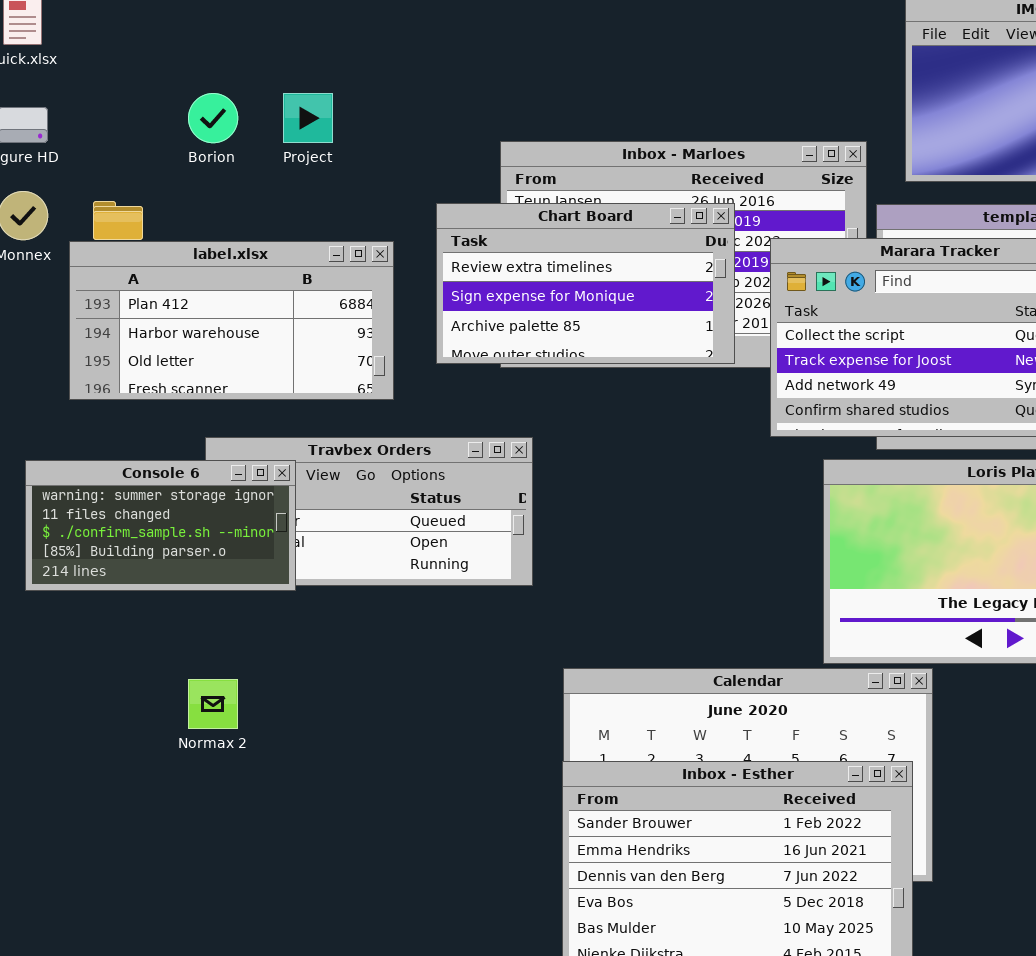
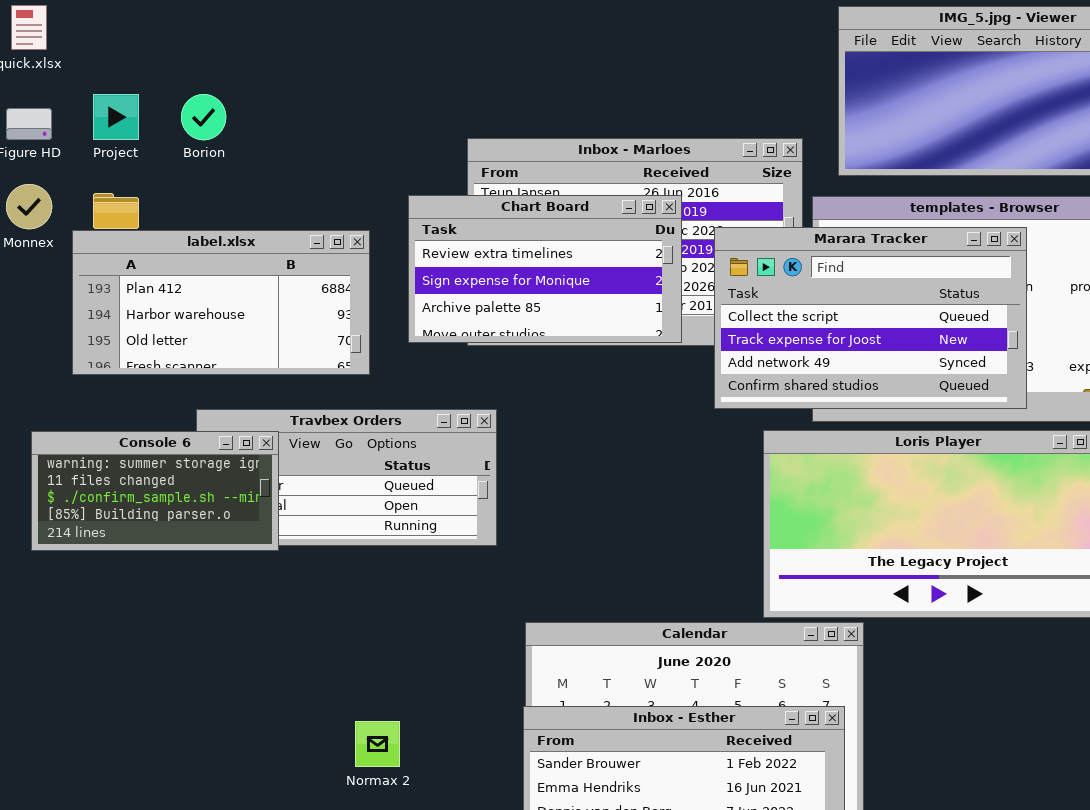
Project: [283,93,333,143] -> [93,94,139,140], moved
Normax 2: [188,679,238,729] -> [355,721,400,767], moved

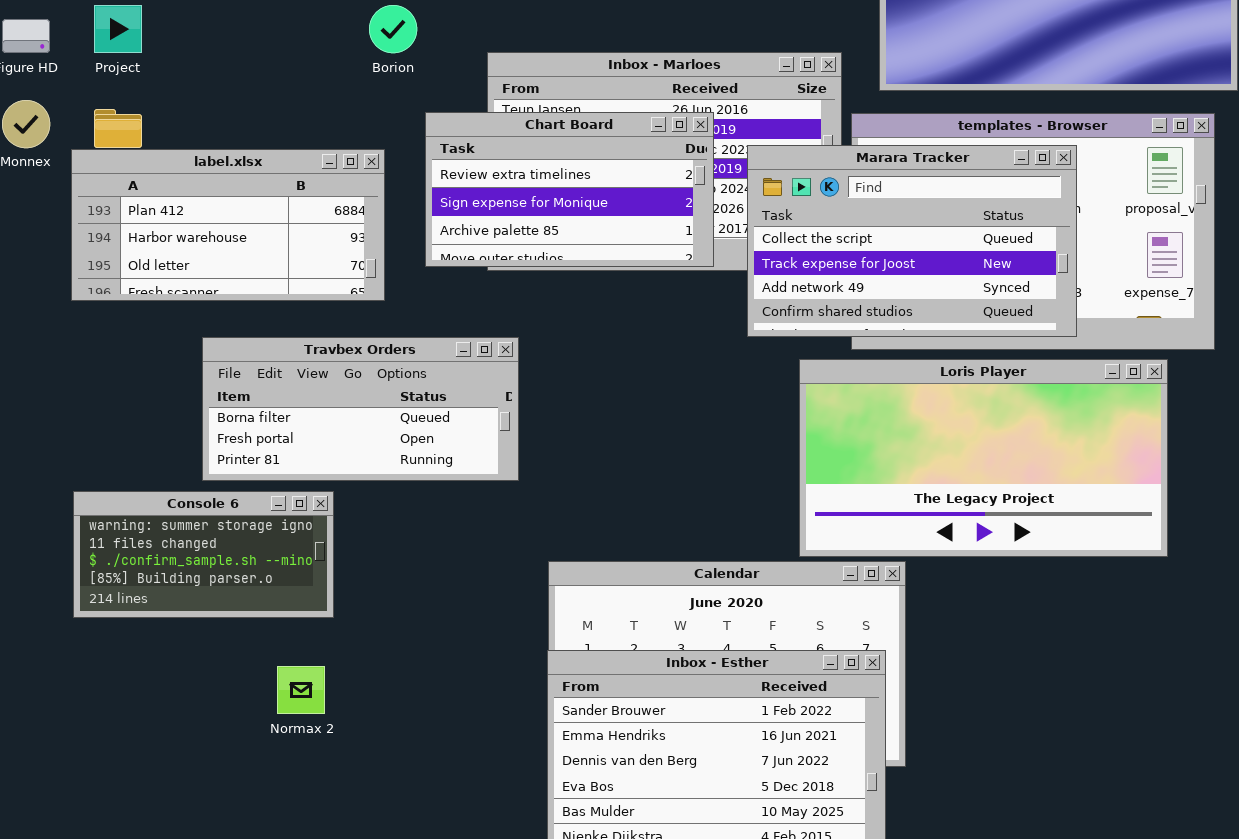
Borion: [181,94,226,140] -> [369,5,417,53], moved
Console 6: [31,431,279,551] -> [73,491,334,618], moved
Normax 2: [355,721,400,767] -> [277,666,325,714], moved

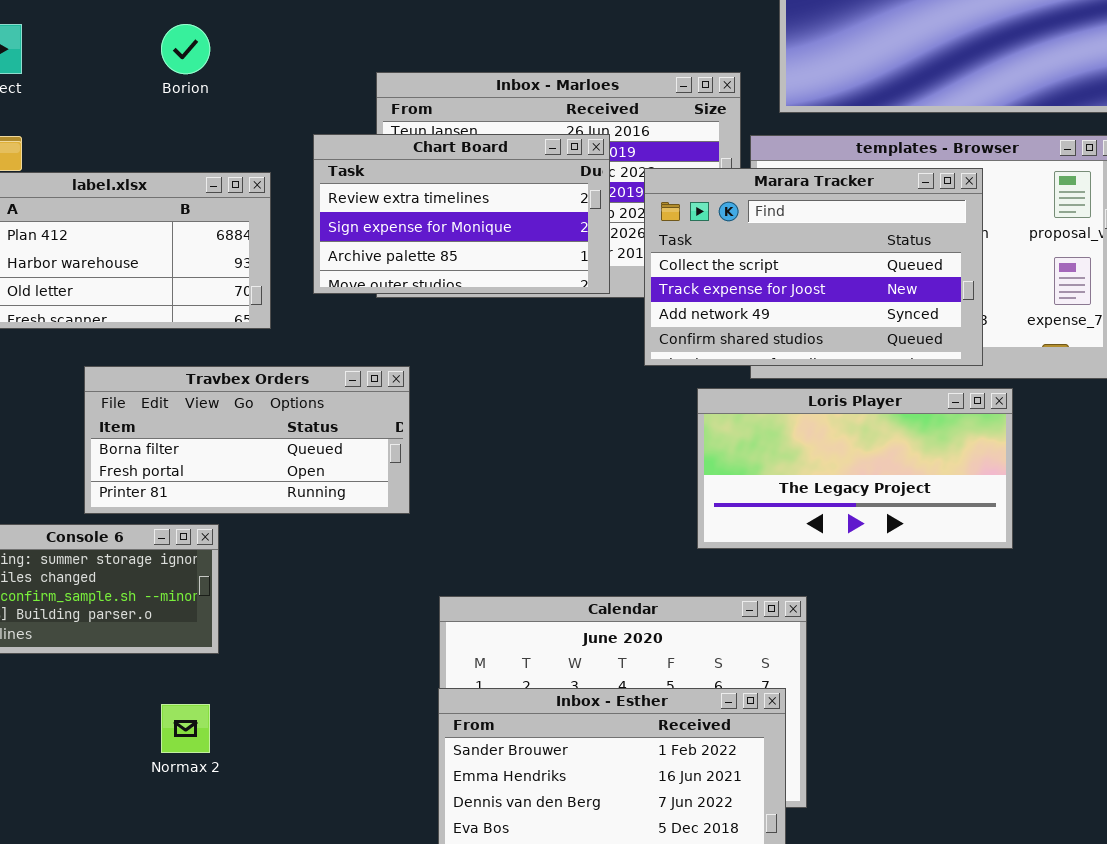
Borion: [369,5,417,53] -> [161,24,210,74], moved
Loris Player: [799,359,1168,557] -> [697,388,1013,549], resized

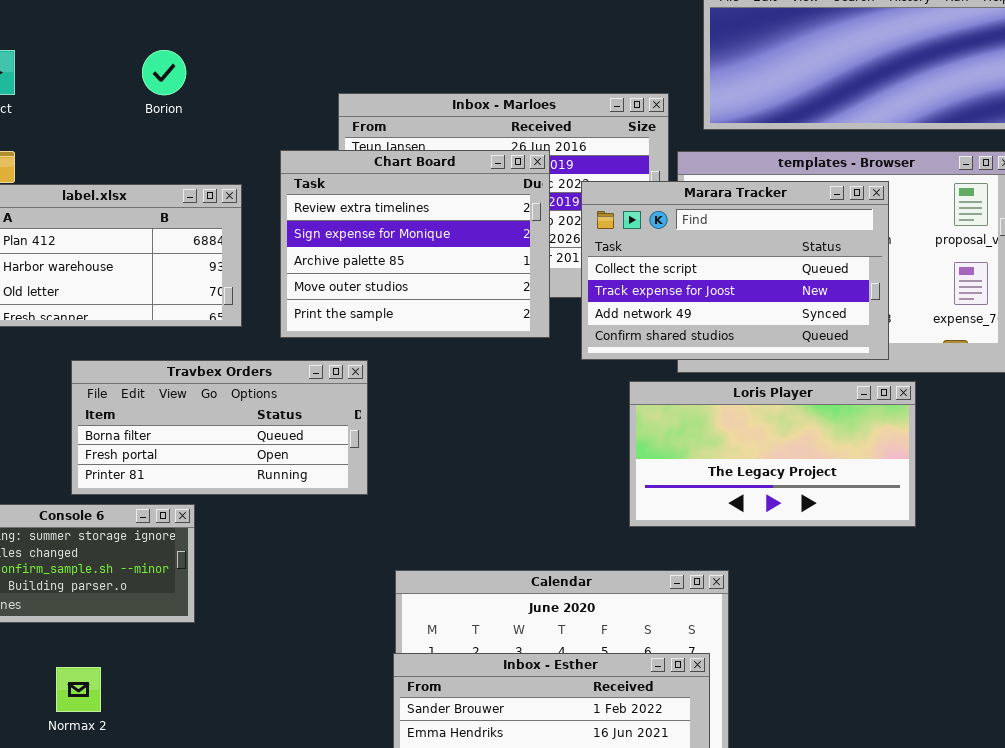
Chart Board: [313,134,610,294] -> [280,150,550,338], resized
Normax 2: [161,704,210,753] -> [56,667,101,712], moved

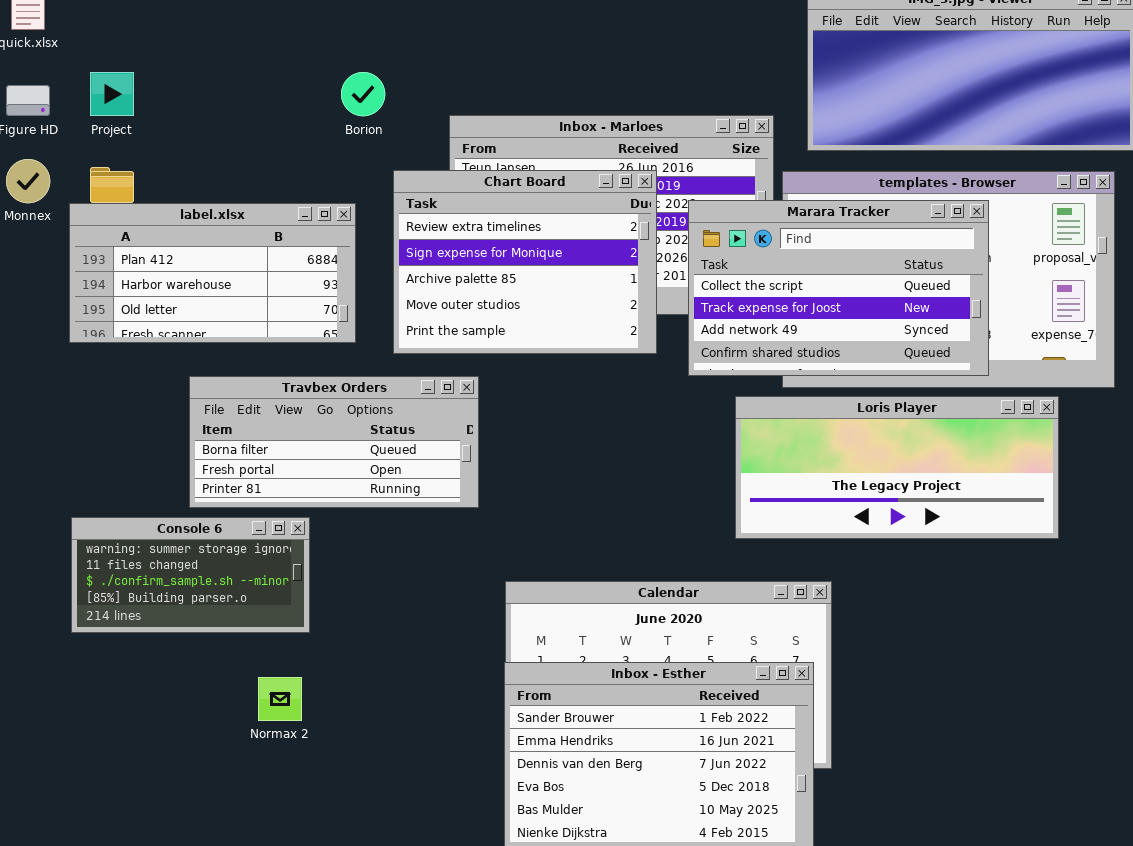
Borion: [142,50,186,95] -> [341,72,385,116], moved
Loris Player: [629,381,916,527] -> [735,396,1059,539], resized
Normax 2: [56,667,101,712] -> [258,677,302,721], moved

